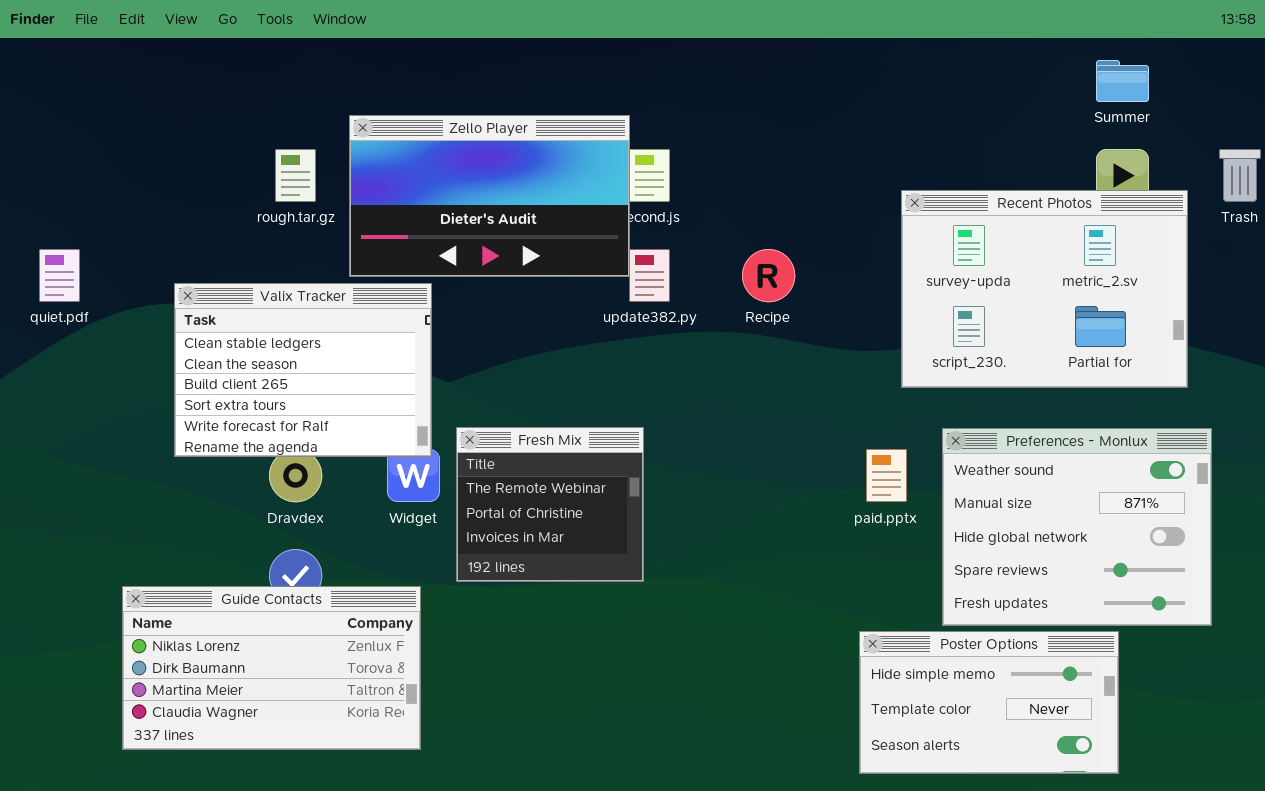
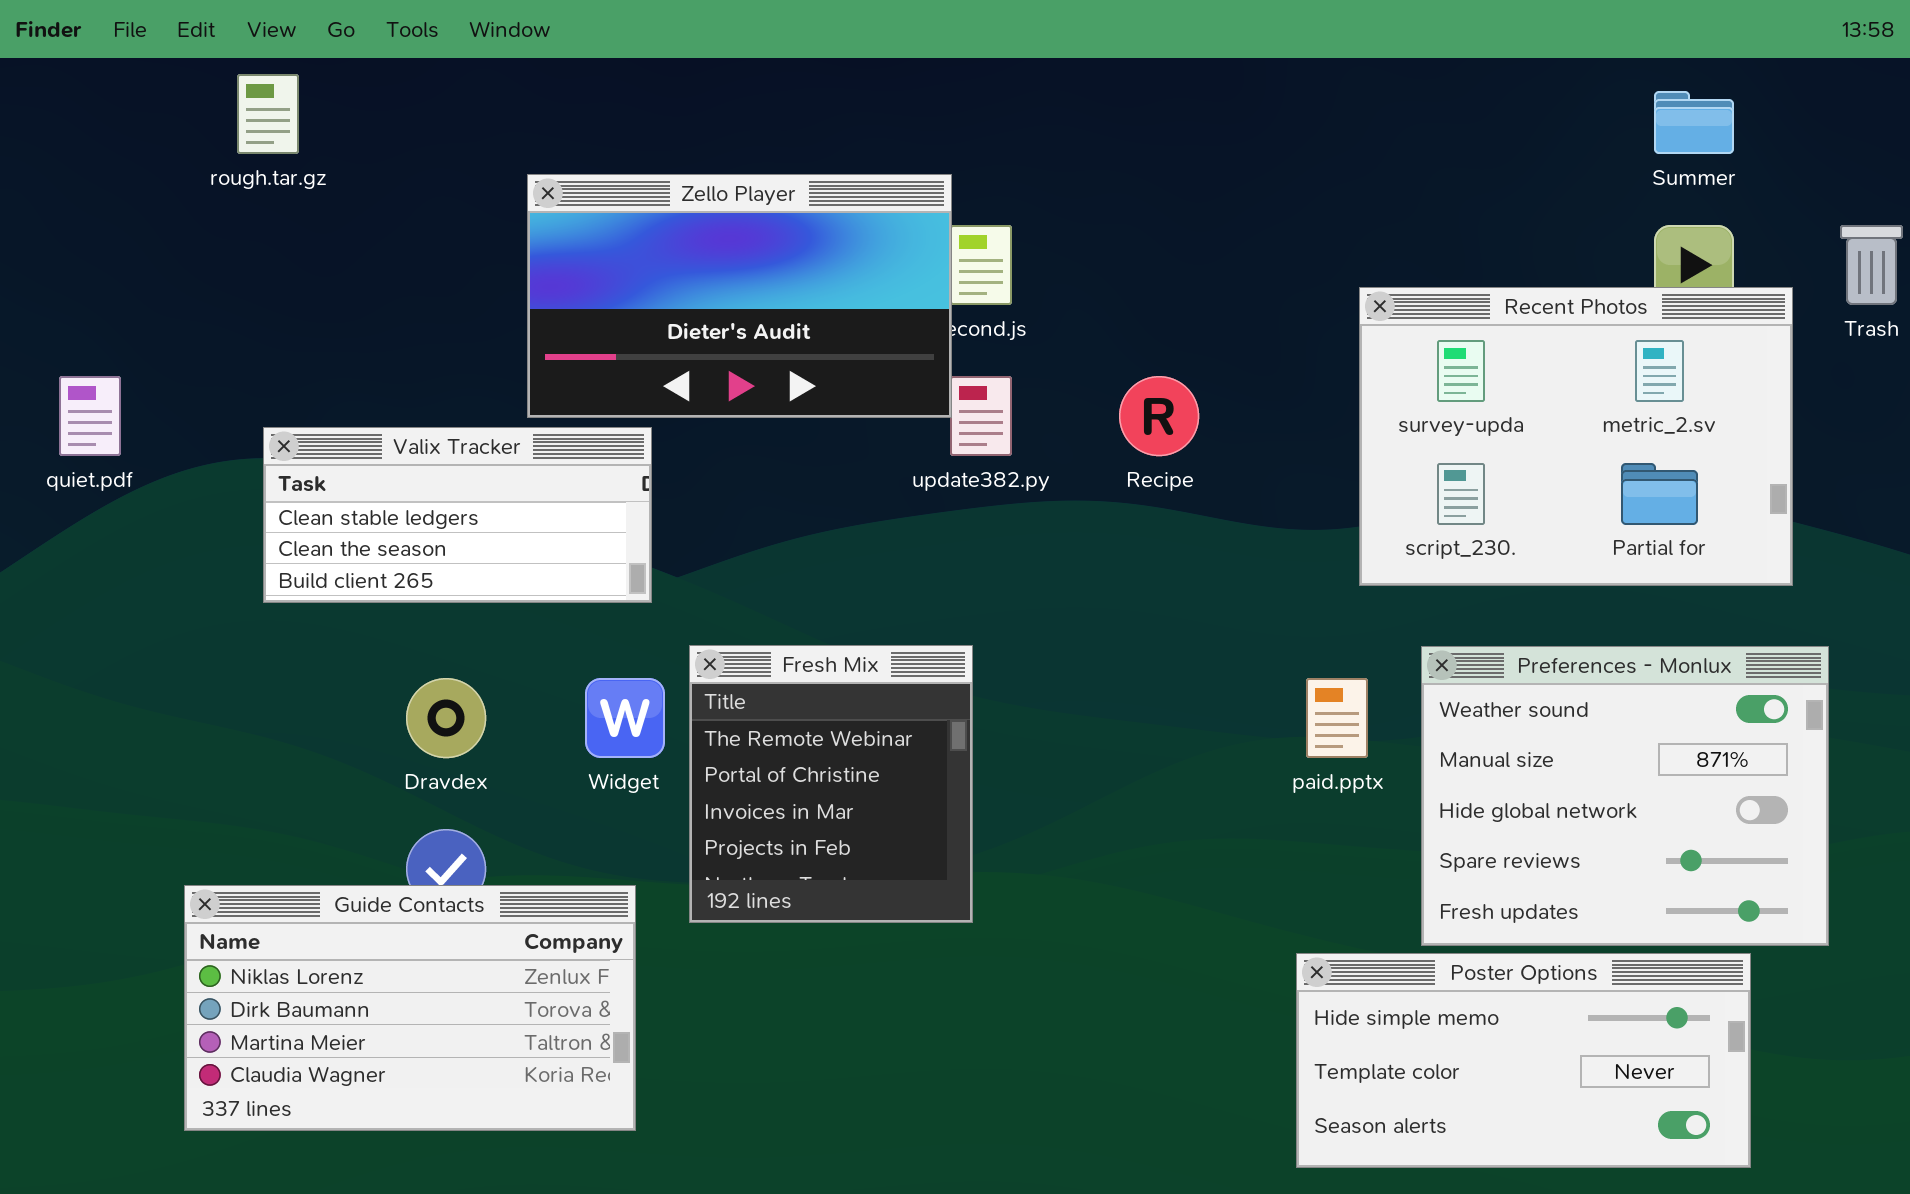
rough.tar.gz: [275,149,316,202] -> [237,74,299,154], moved
Valix Tracker: [174,283,432,457] -> [263,427,652,603], resized
Fresh Mix: [456,427,644,582] -> [689,645,973,923], resized
Poster Options: [859,631,1119,774] -> [1296,953,1751,1168], resized

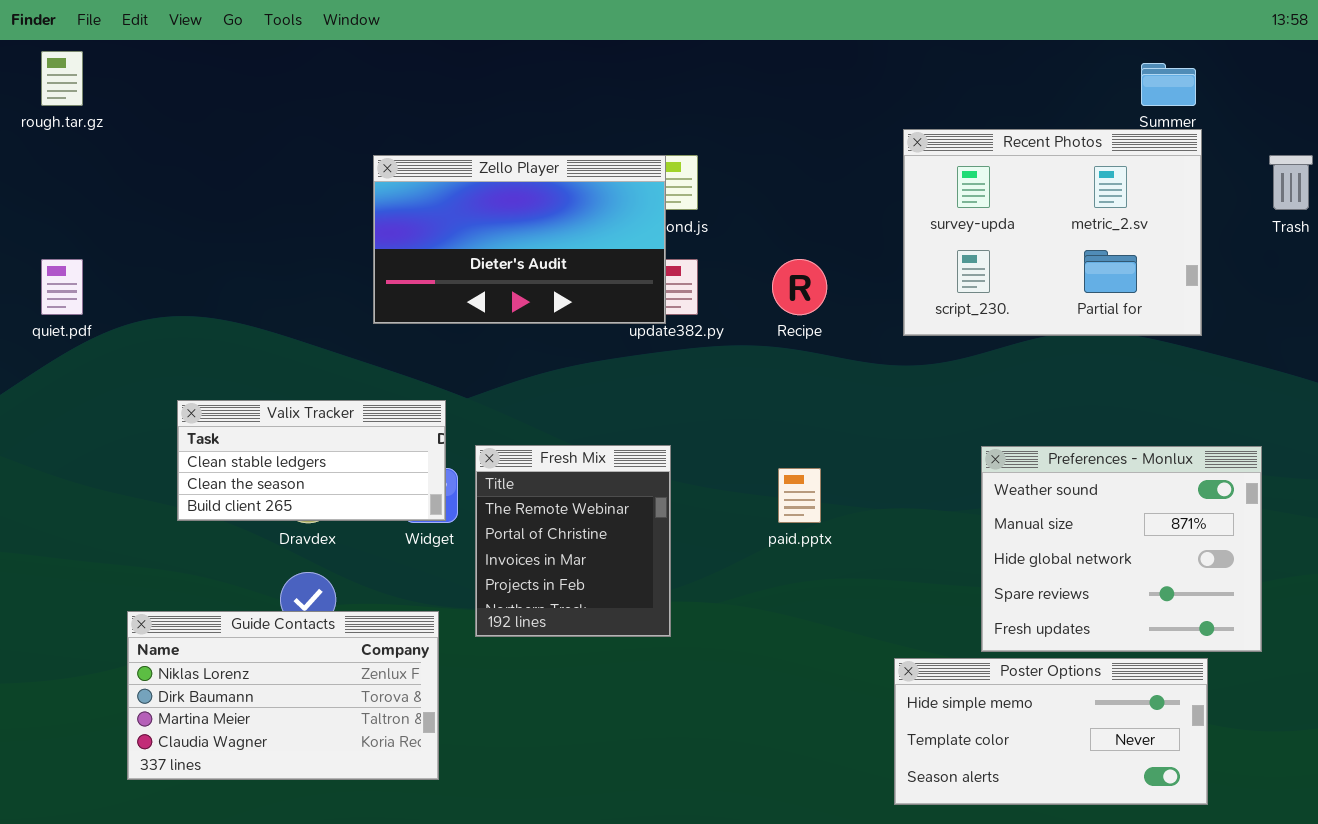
rough.tar.gz: [237,74,299,154] -> [41,51,83,106], moved
Zello Player: [527,174,952,418] -> [373,155,666,324], moved
Recent Photos: [1359,287,1793,586] -> [903,129,1202,336], moved
Valix Tracker: [263,427,652,603] -> [177,400,446,521], moved
paid.pptx: [1306,678,1368,758] -> [778,468,821,523], moved

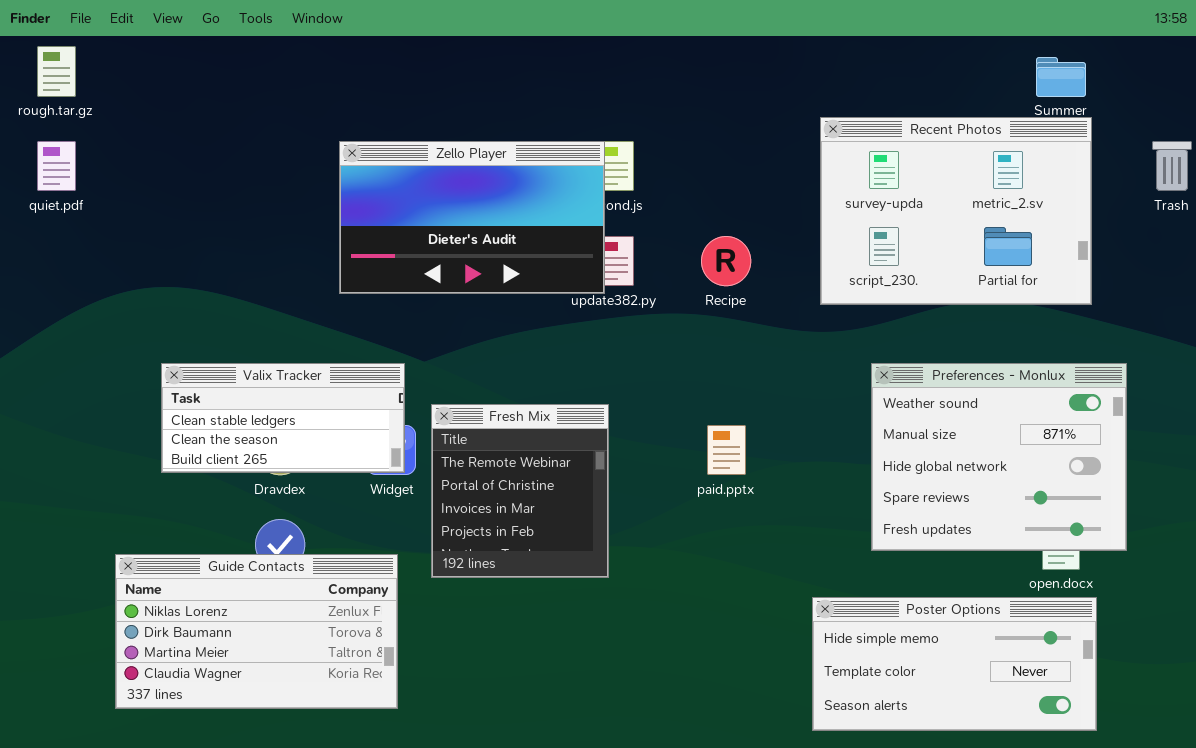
quiet.pdf: [41,259,83,315] -> [37,141,76,191], moved
Preferences - Monlux: [981,446,1262,652] -> [871,363,1127,551], moved

